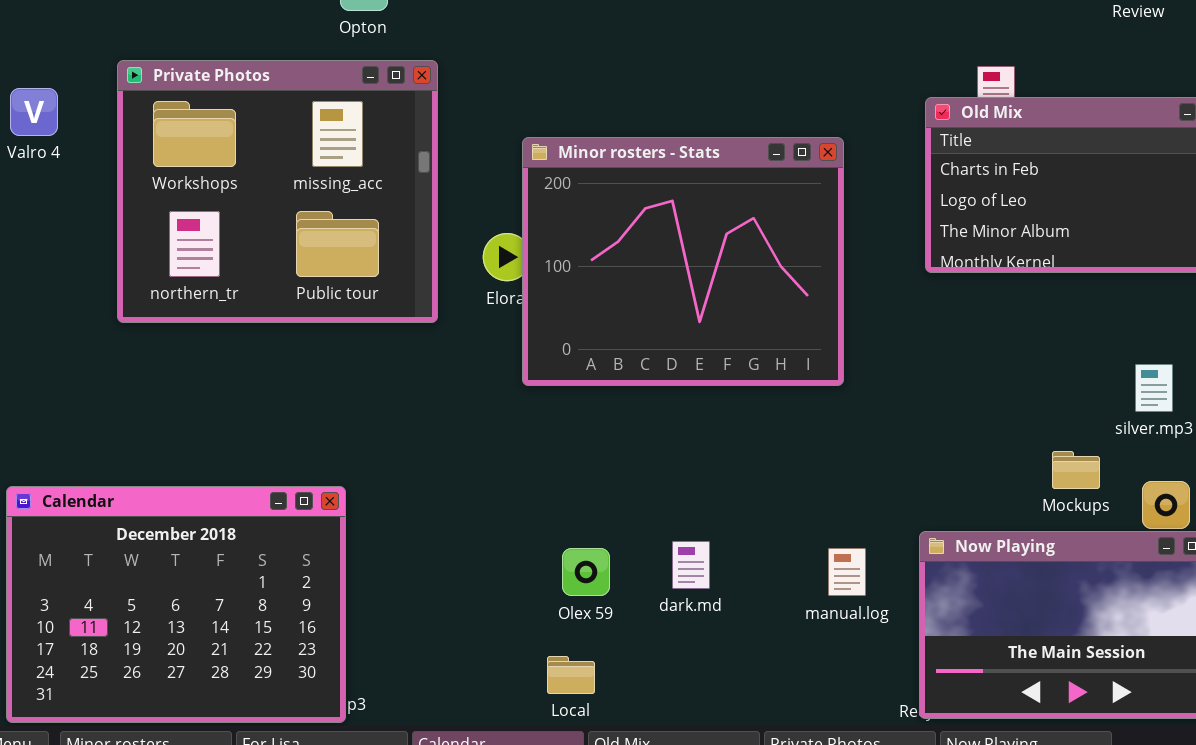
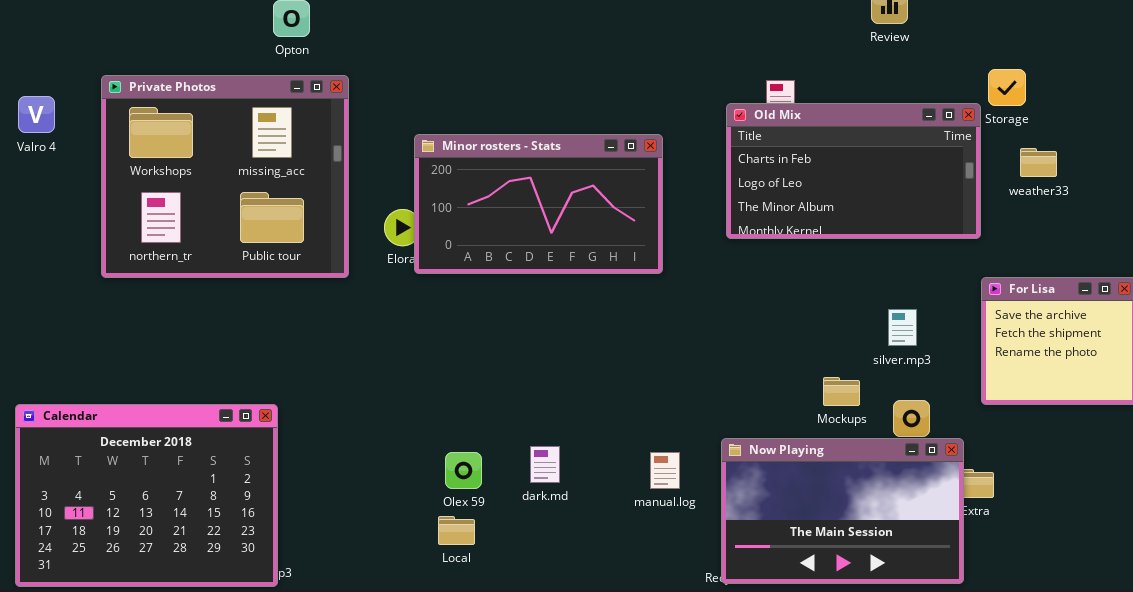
Minor rosters - Stats: [522,137,844,386] -> [414,134,663,274], resized
Local: [547,656,595,694] -> [438,516,475,545], moved

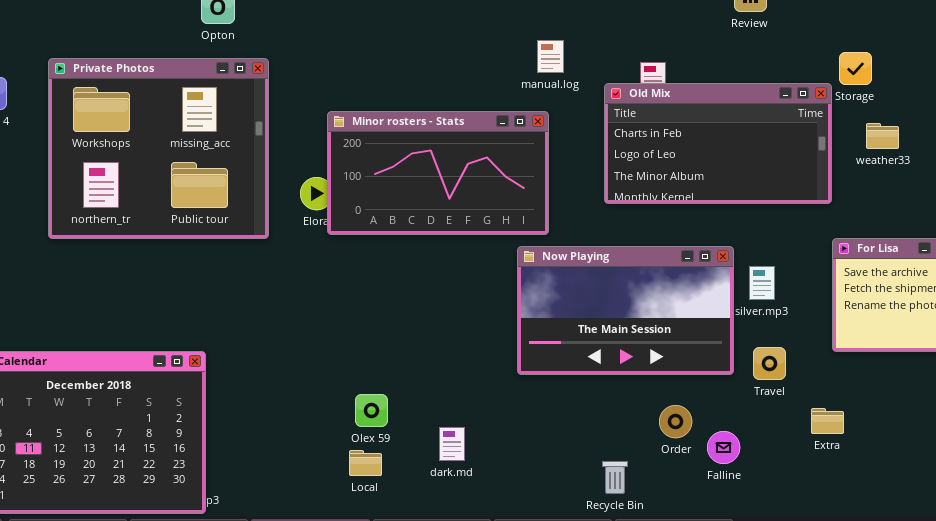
Now Playing: [721,438,964,584] -> [517,246,734,375], moved
dark.md: [530,446,560,483] -> [439,427,465,461], moved
manual.log: [650,452,680,489] -> [537,40,564,73], moved

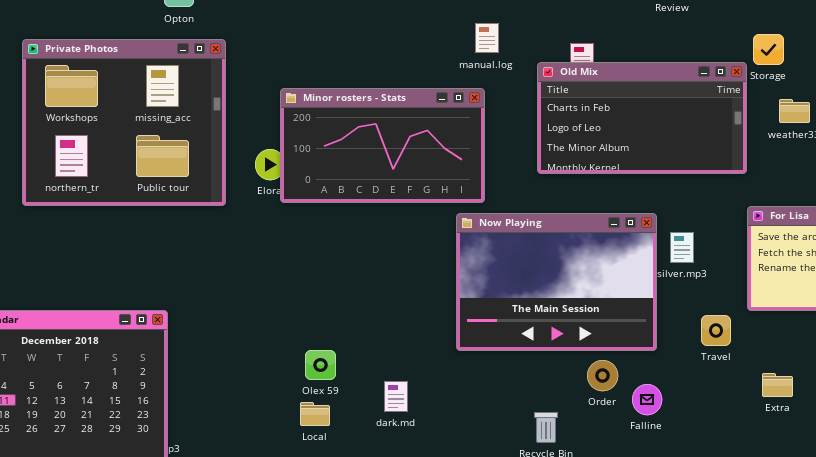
Now Playing: [517,246,734,375] -> [456,213,657,351], resized
Travel: [753,347,786,380] -> [701,315,731,346], moved
Extra: [811,408,844,434] -> [762,373,793,397], moved

